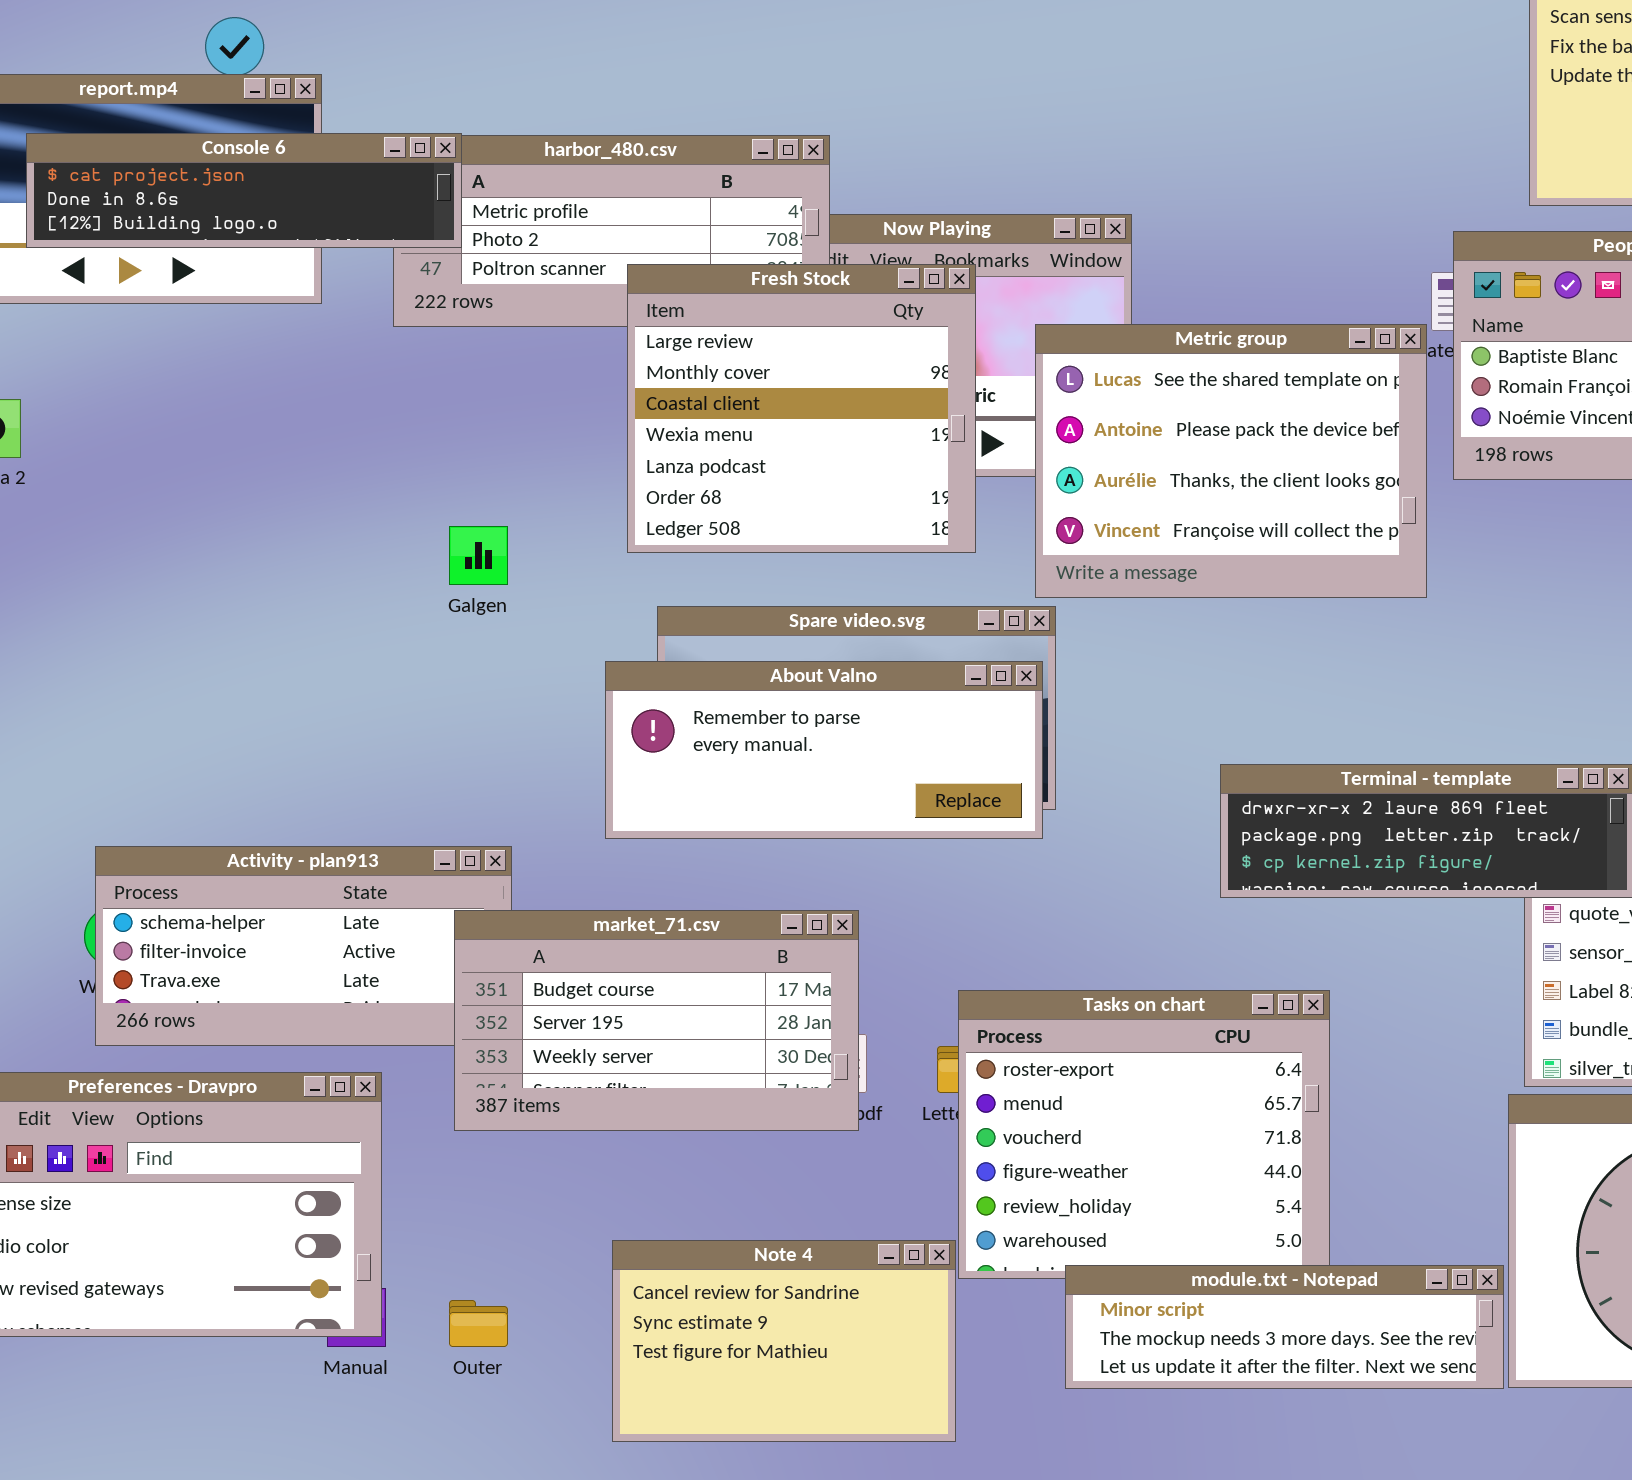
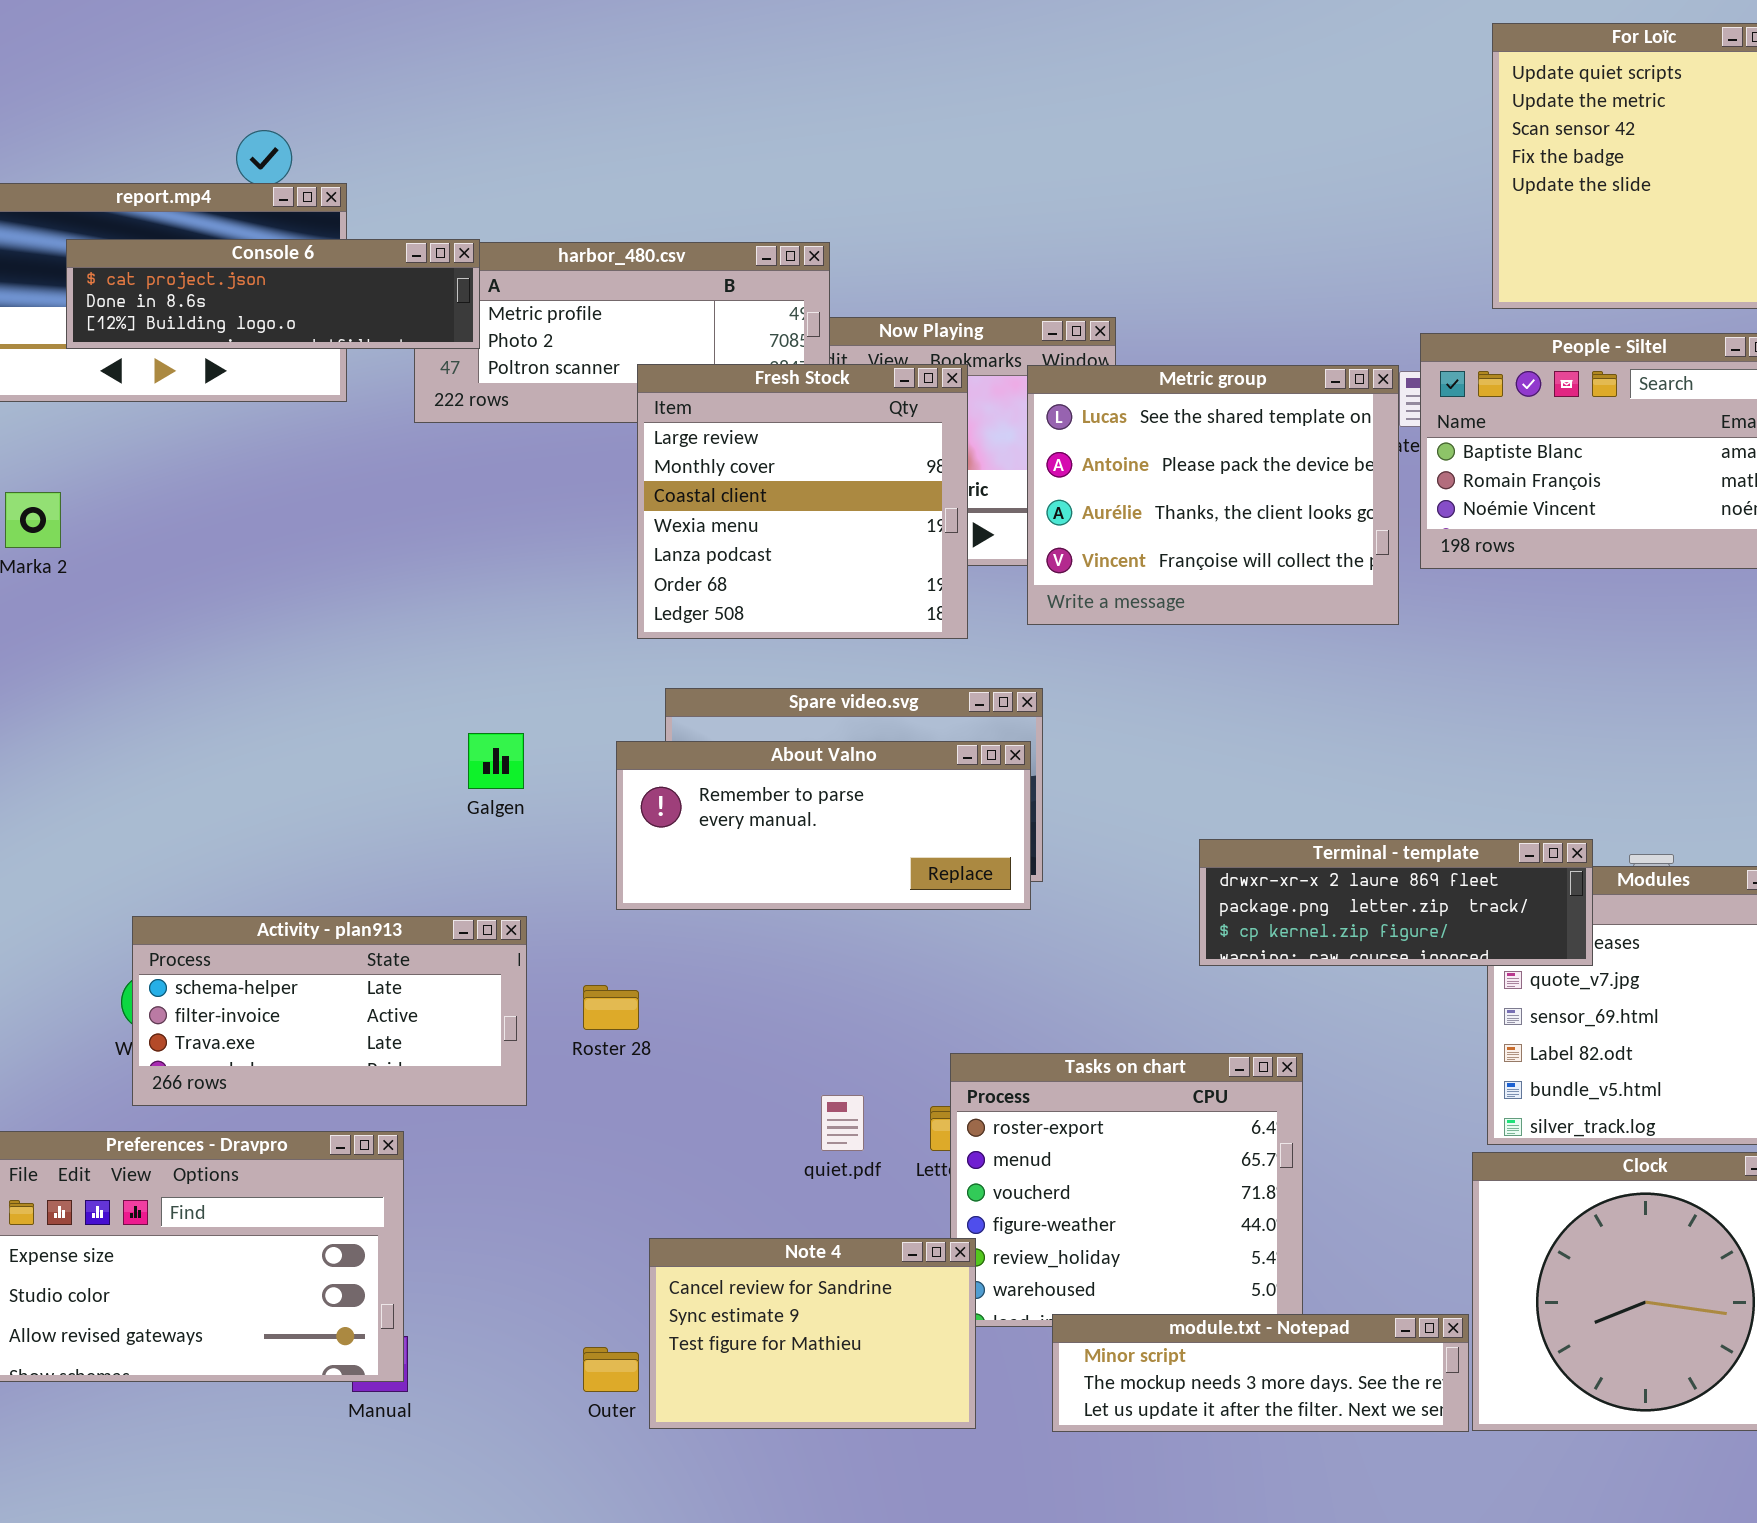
Metric group: [1035,324,1427,598] -> [1027,365,1399,625], moved
Galgen: [449,526,508,585] -> [468,733,524,789], moved
market_71.csv: [454,910,859,1131] -> none, closed
Note 4: [612,1240,956,1442] -> [649,1238,976,1429], moved
Outer: [449,1300,508,1347] -> [583,1347,639,1392], moved

